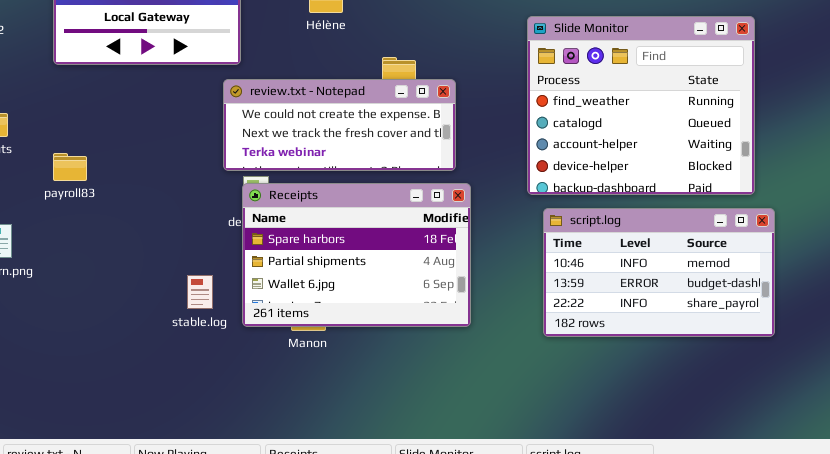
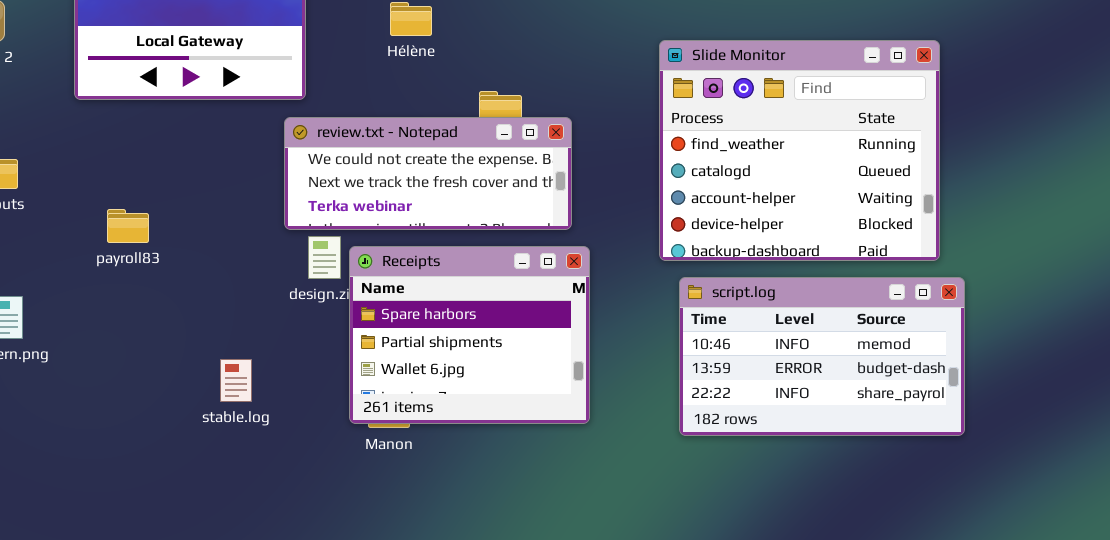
payroll83: [53,153,87,181] -> [107,209,149,243], moved
Receipts: [242,183,471,327] -> [349,246,590,424], resized
stable.log: [187,275,213,309] -> [220,359,252,402], moved

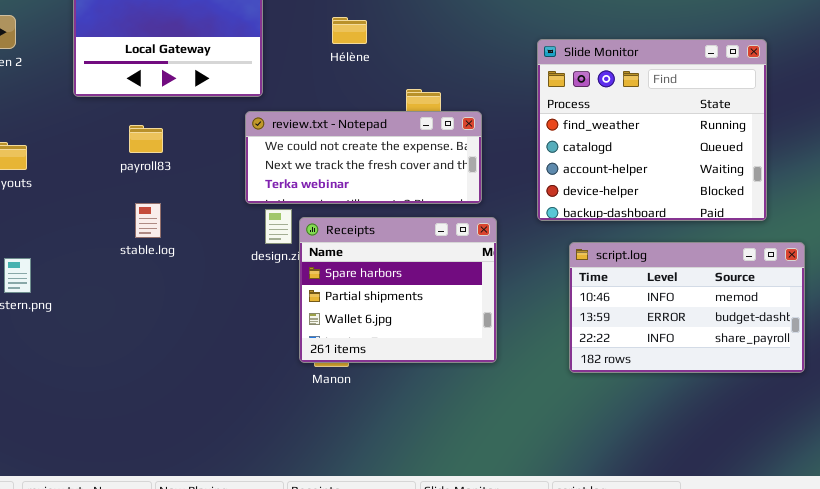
Slide Monitor: [659,40,940,261] -> [537,39,767,221], moved
payroll83: [107,209,149,243] -> [129,125,163,153], moved
stable.log: [220,359,252,402] -> [135,203,161,238], moved

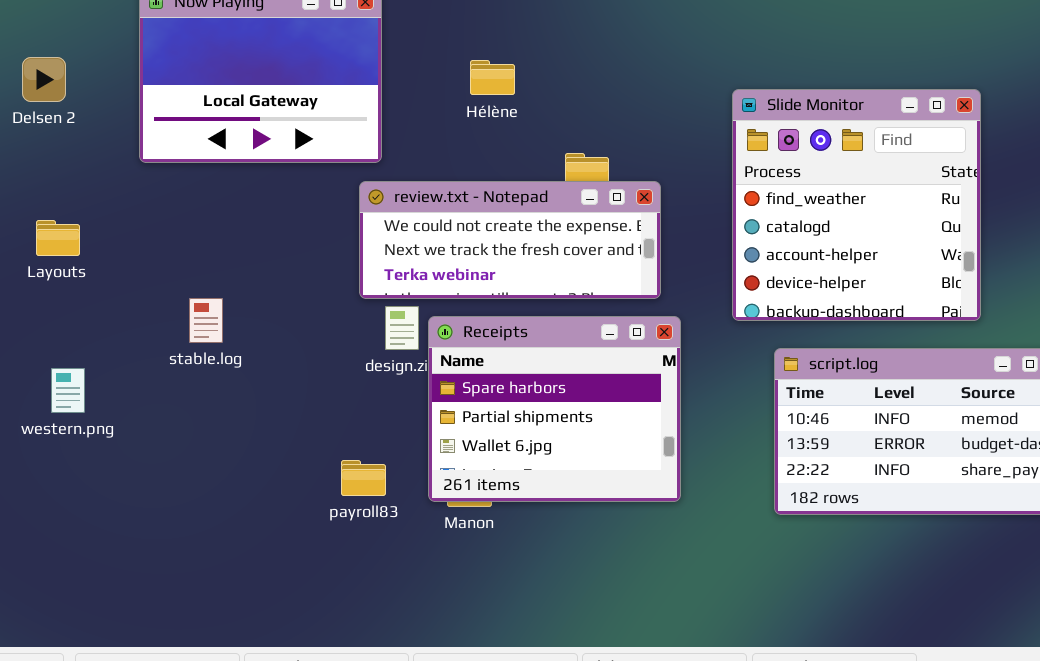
Slide Monitor: [537,39,767,221] -> [732,89,981,321], resized
payroll83: [129,125,163,153] -> [341,460,386,496], moved
stable.log: [135,203,161,238] -> [189,298,223,343], moved

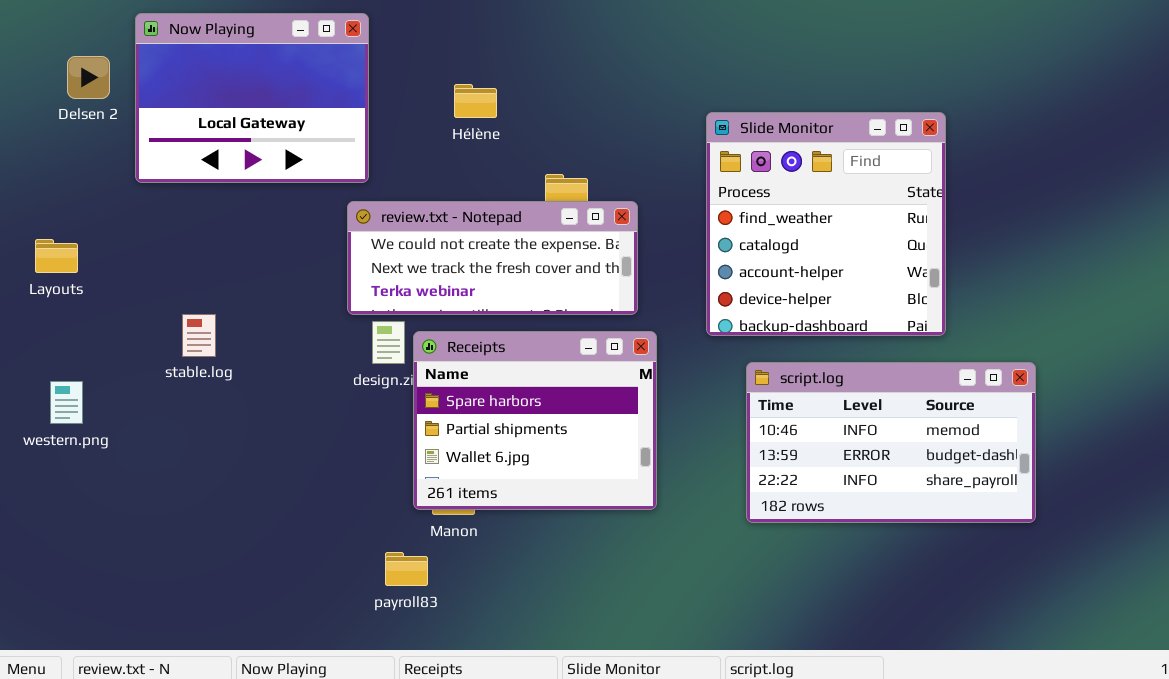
Delsen 2: [22,57,66,102] -> [67,56,110,99], moved
payroll83: [341,460,386,496] -> [385,552,428,586], moved

